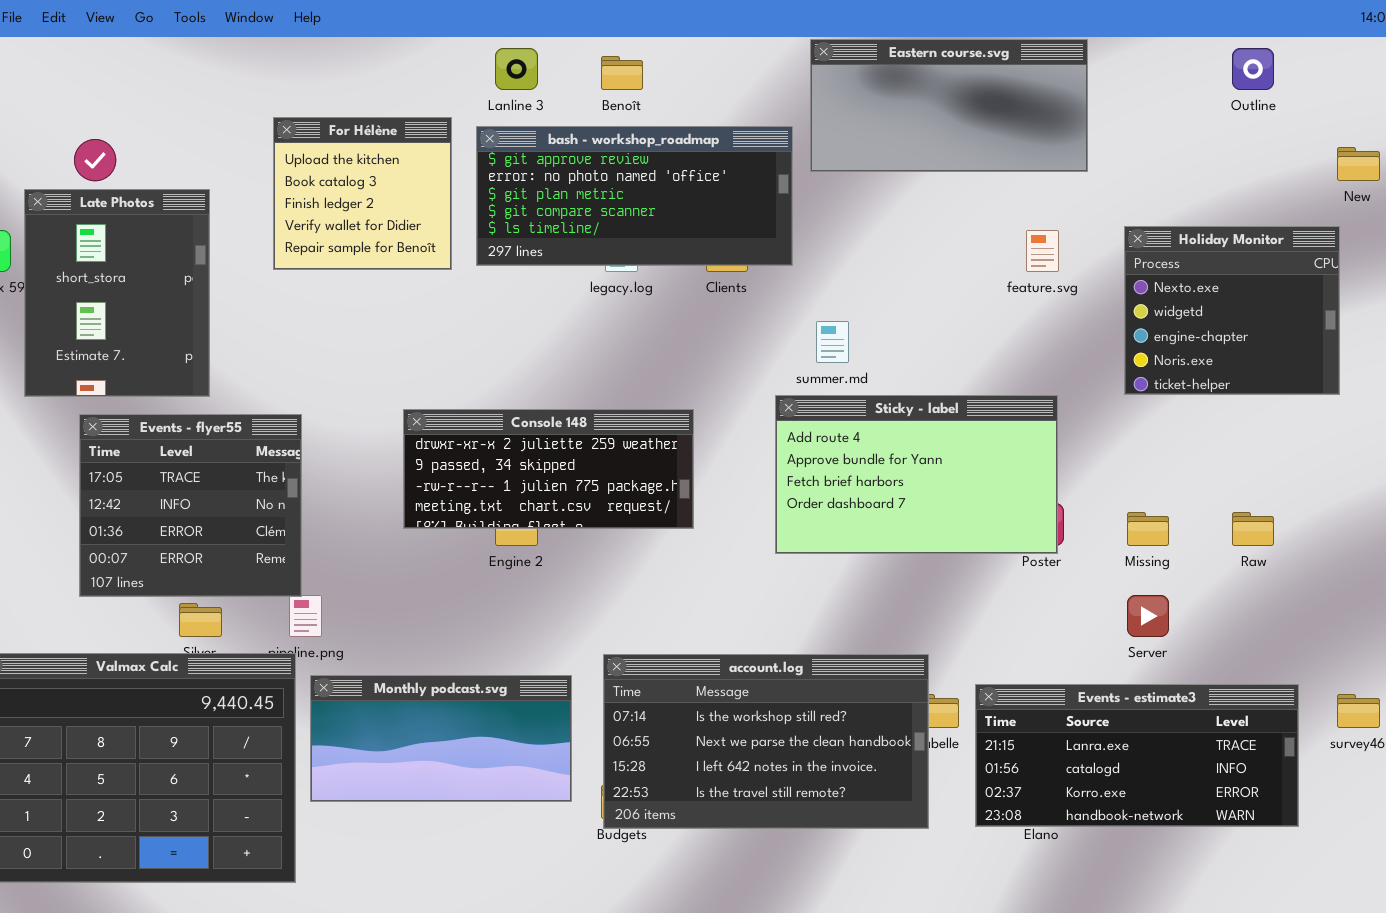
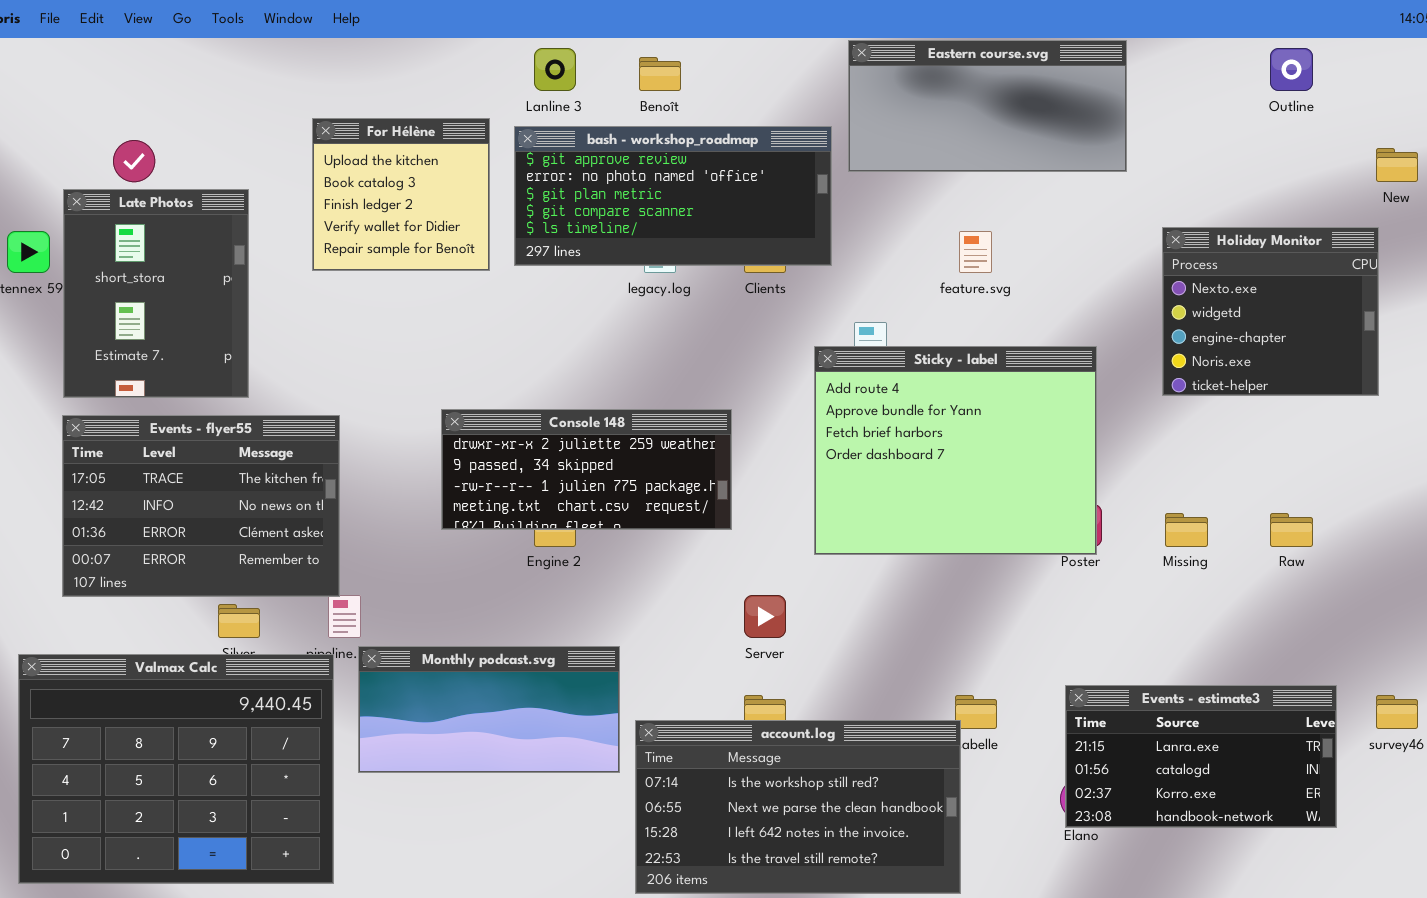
feature.svg: [1026,230,1059,272] -> [959,231,992,273], moved
Sticky - label: [775,395,1058,554] -> [814,346,1097,555], resized
Events - flyer55: [79,414,302,597] -> [62,415,340,597], resized
Server: [1127,595,1169,637] -> [744,595,786,638], moved
account.log: [603,654,929,829] -> [635,720,961,894], moved
Monthly podcast.svg: [310,675,572,802] -> [358,646,620,773], moved
Events - estimate3: [975,684,1299,827] -> [1065,685,1337,828], resized

